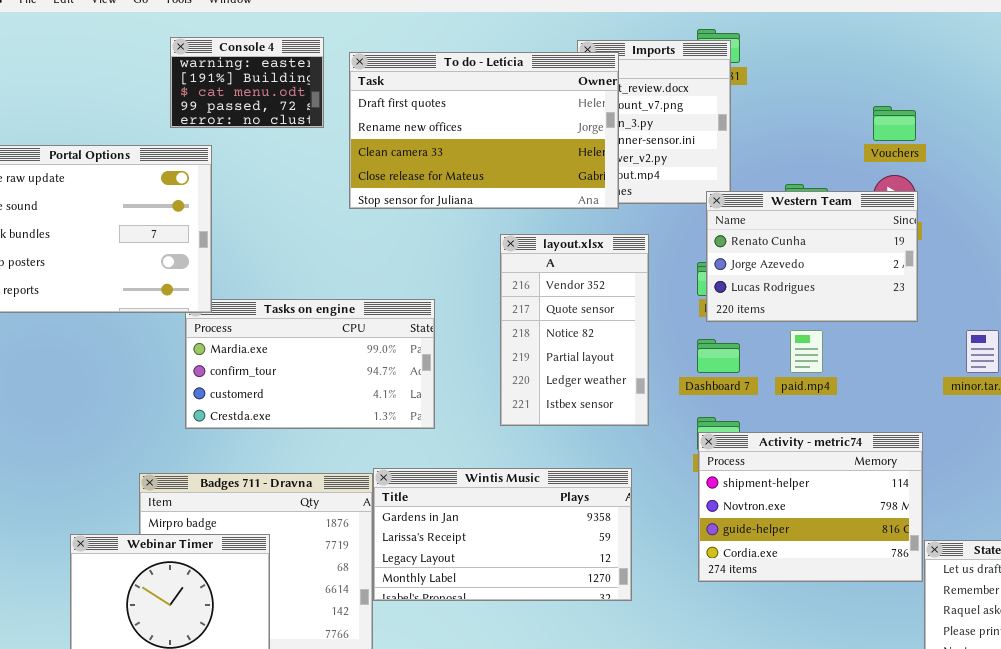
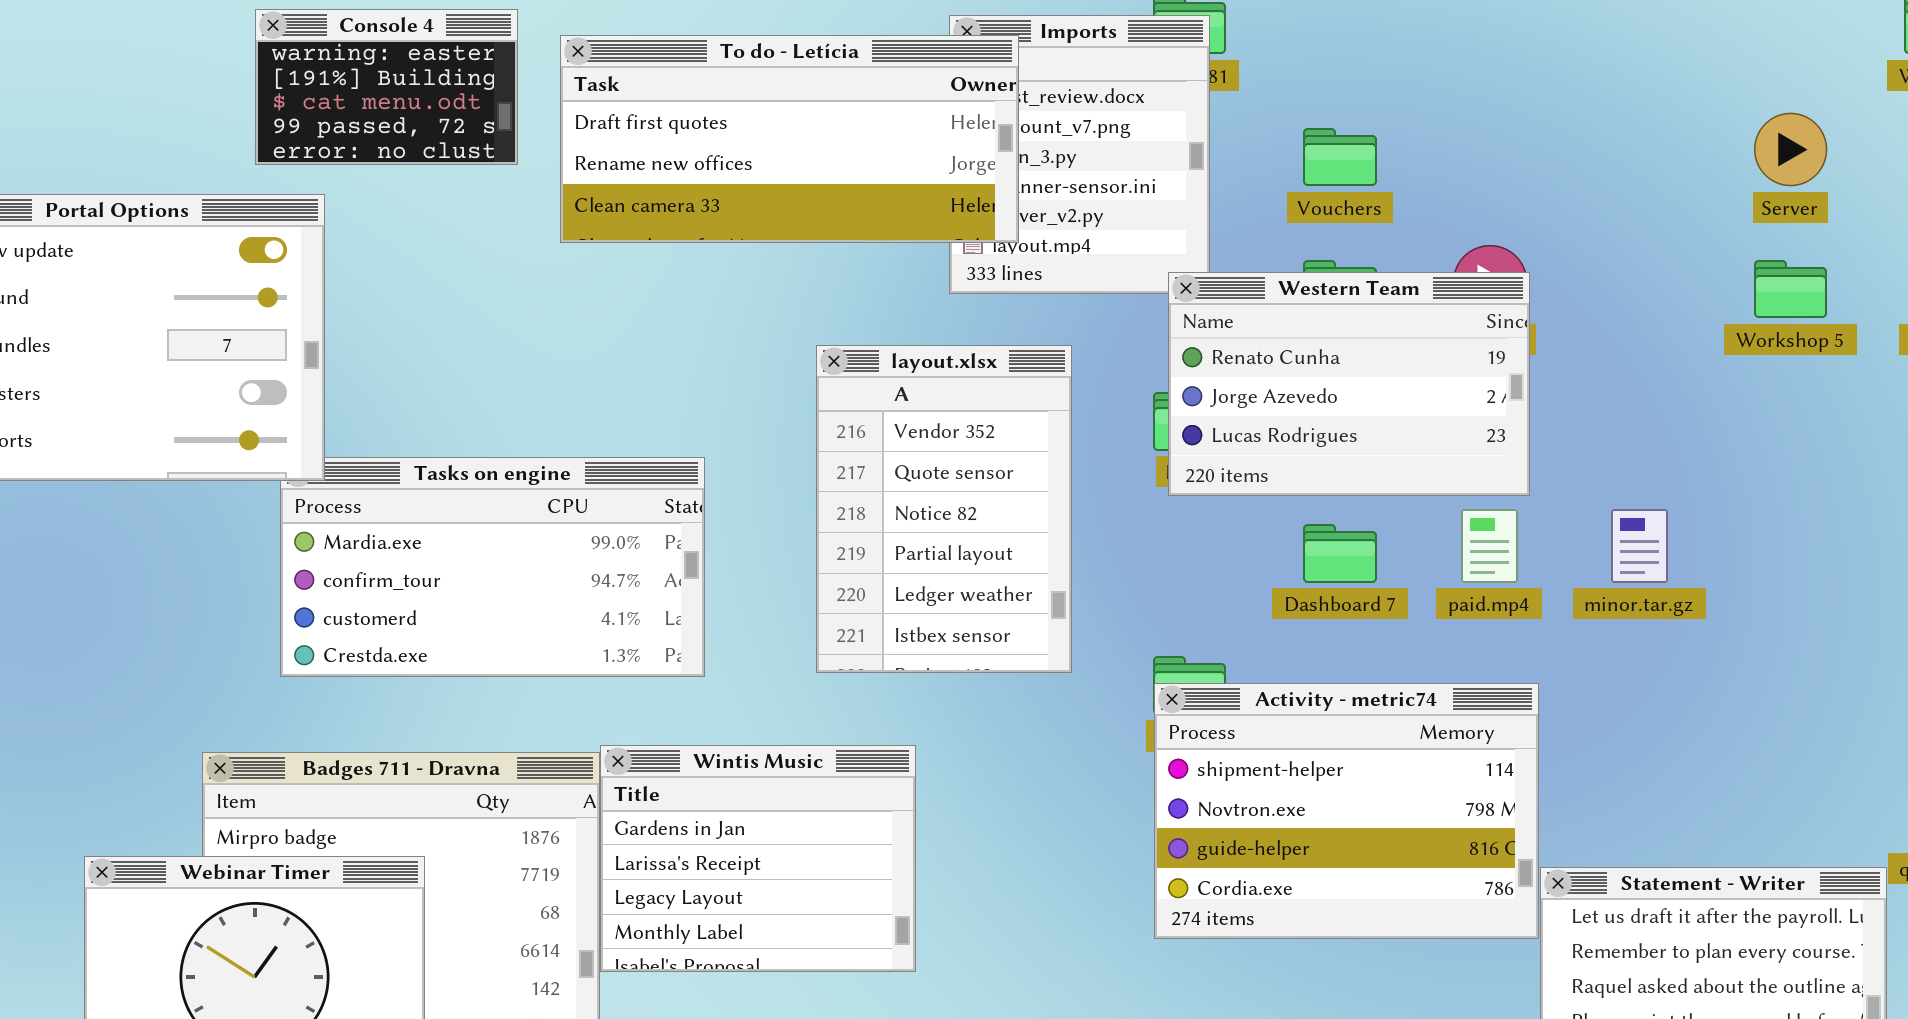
To do - Letícia: [349,52,619,209] -> [560,35,1019,243], resized
Vouchers: [873,106,916,141] -> [1303,128,1377,186], moved
paid.mp4: [790,330,823,373] -> [1461,509,1518,583], moved
Dashboard 7: [697,339,740,373] -> [1303,524,1377,583], moved
Wintis Music: [373,468,632,601] -> [600,745,916,972], resized

